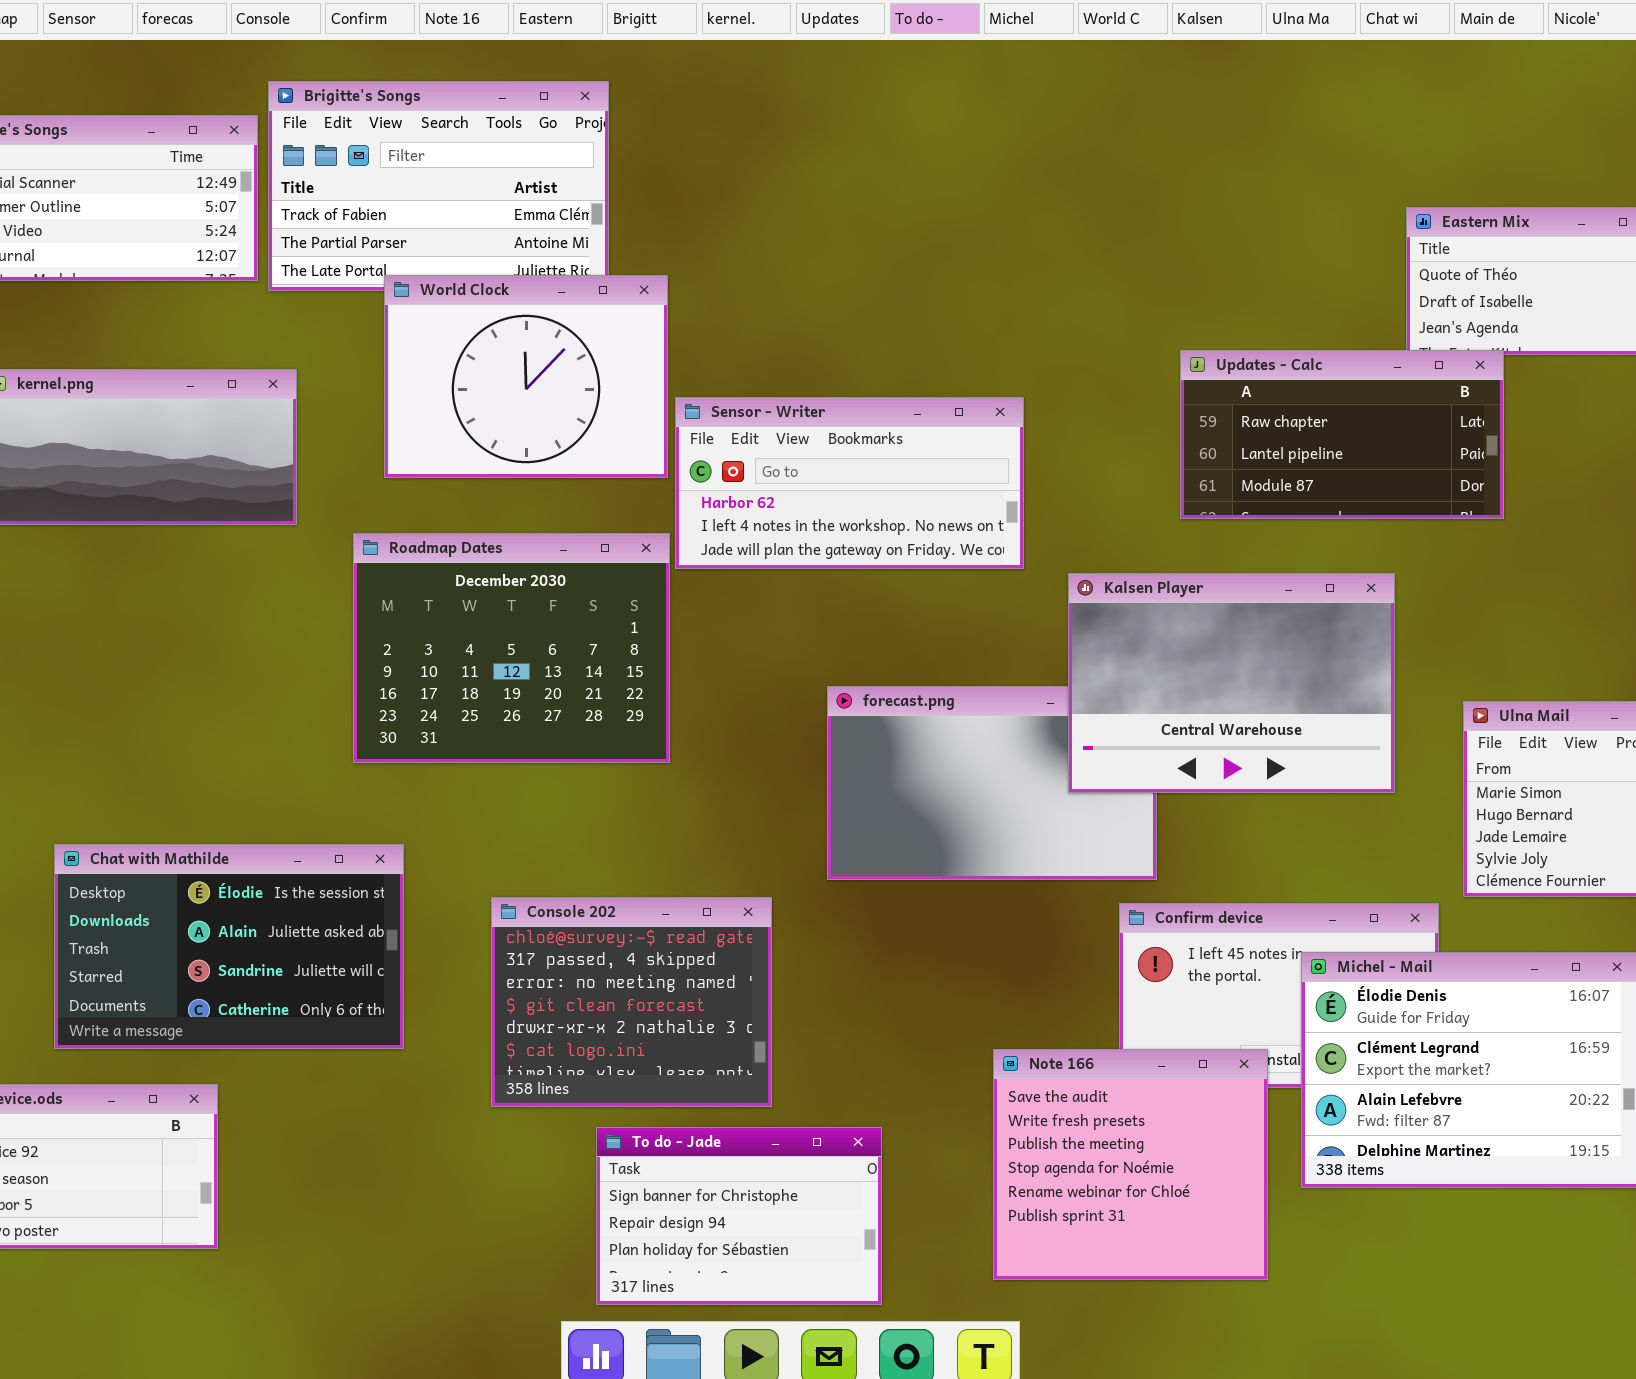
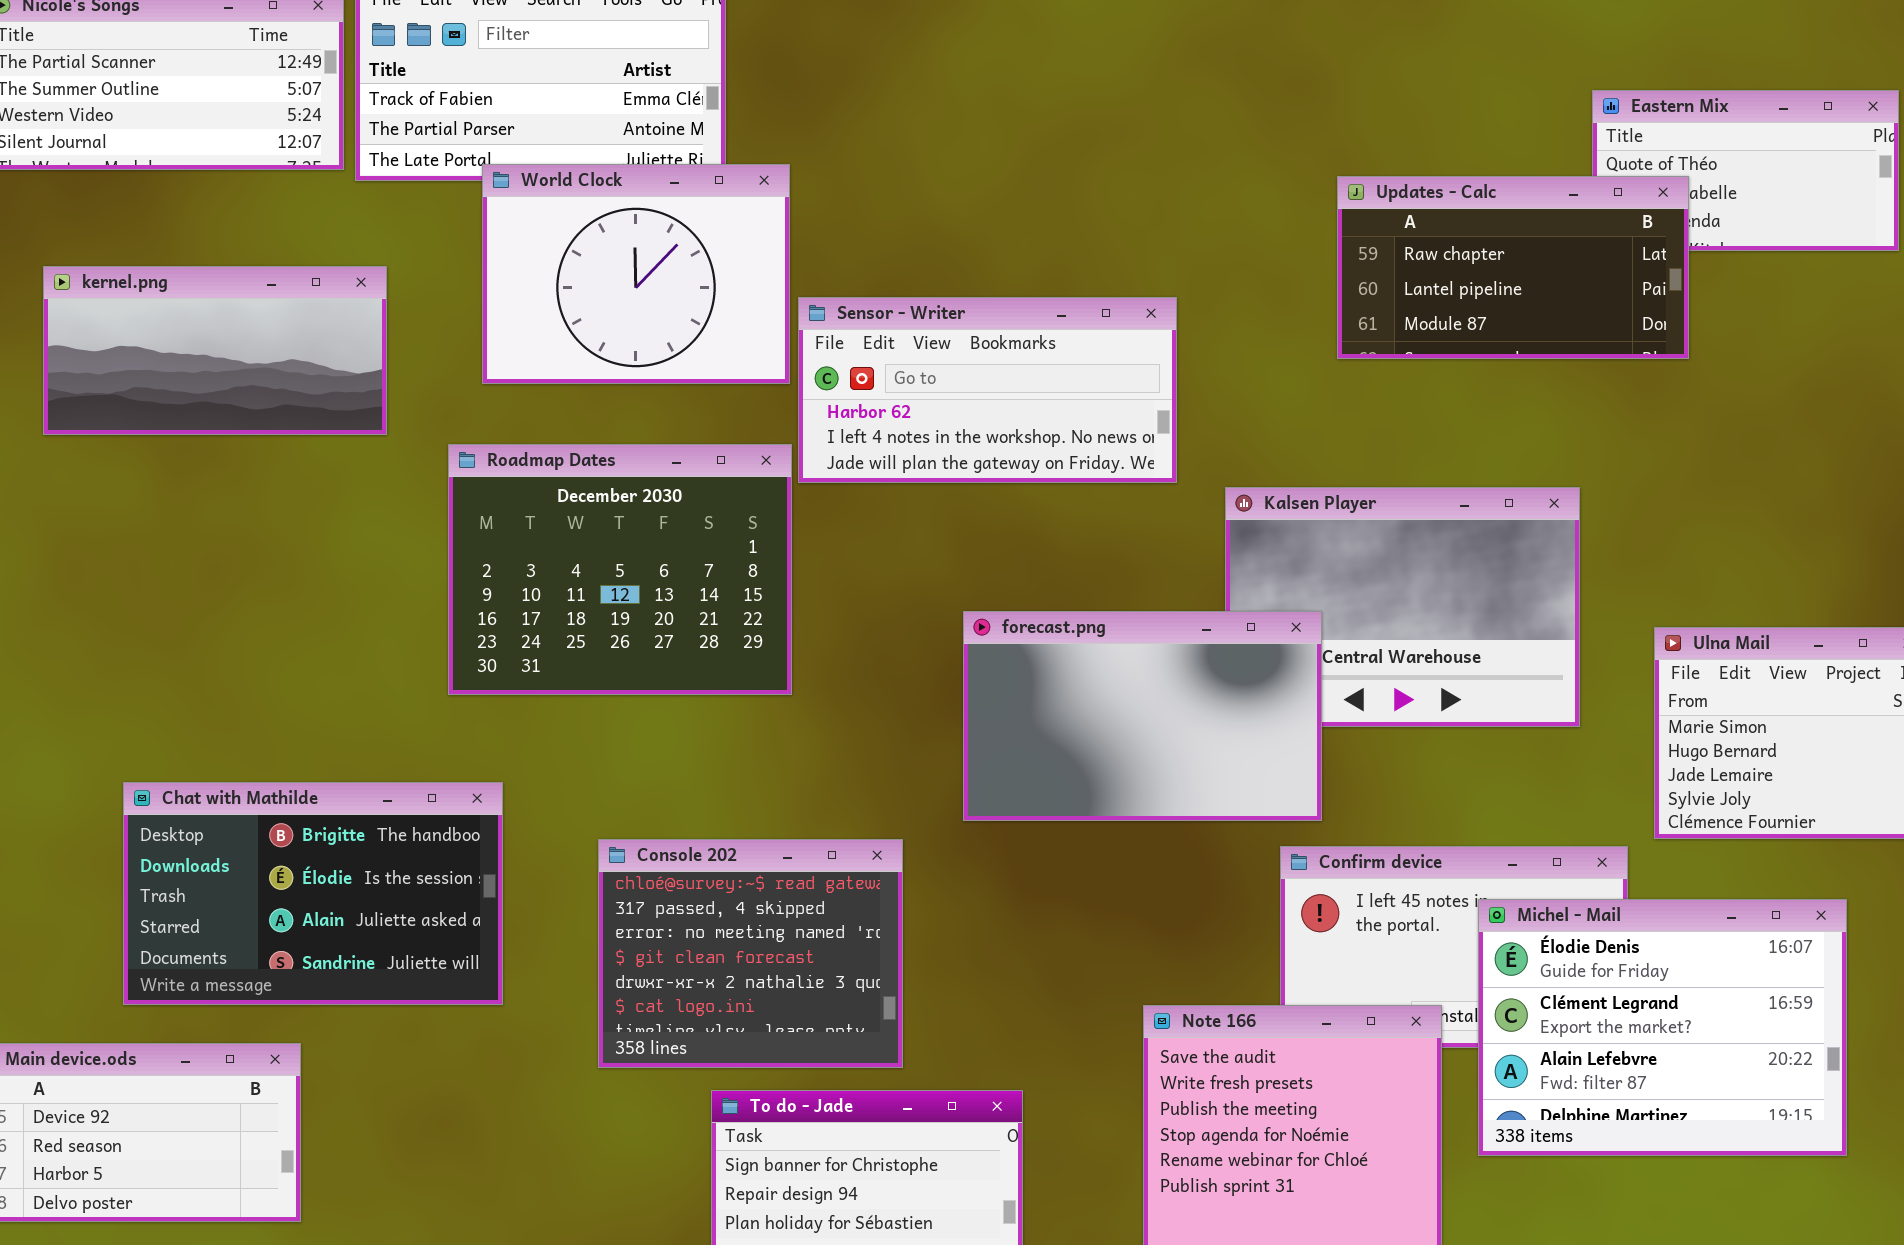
Updates - Calc: [1180,350,1504,519] -> [1337,176,1689,359], moved
forecast.png: [827,686,1157,880] -> [963,611,1322,821], raised
Chat with Mathilde: [54,844,404,1049] -> [123,782,503,1005], scrolled up 1 row

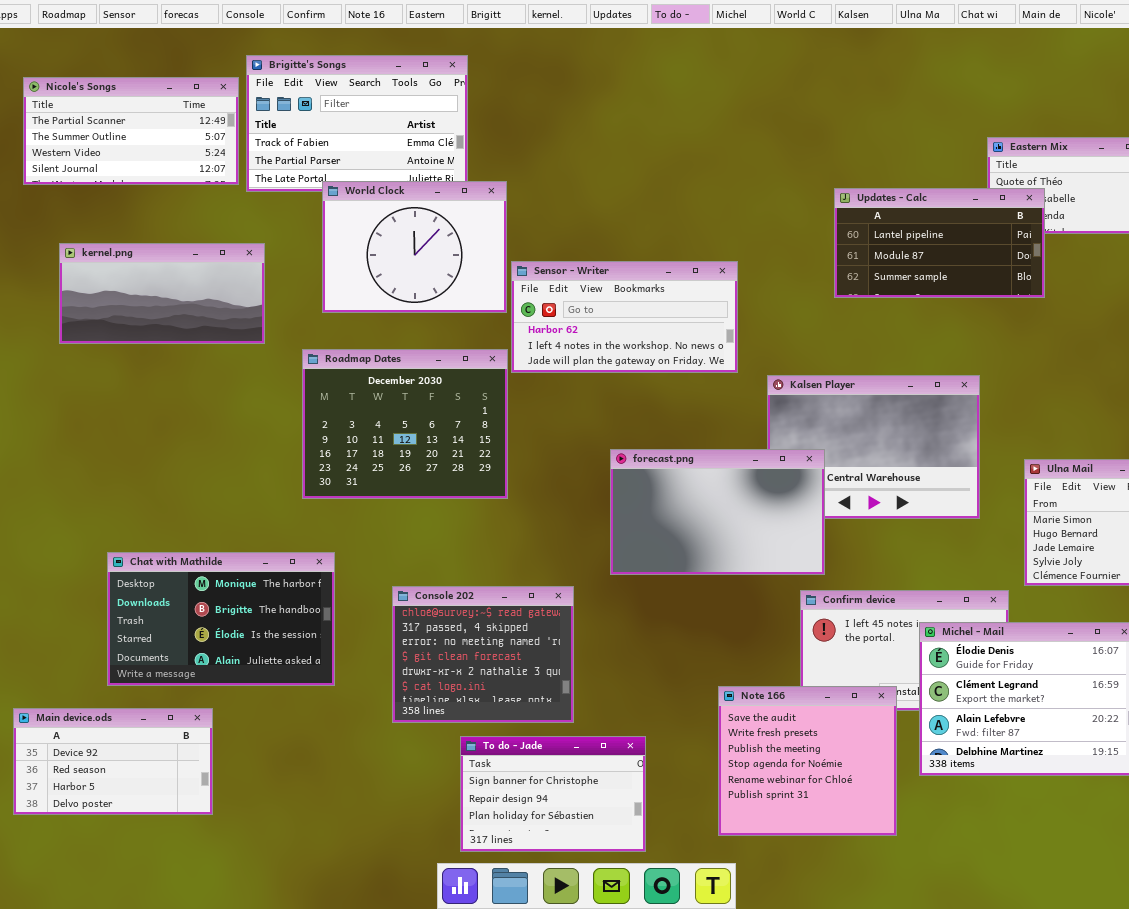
Updates - Calc: [1337,176,1689,359] -> [834,188,1045,298], scrolled down 1 row
Chat with Mathilde: [123,782,503,1005] -> [107,552,335,686], scrolled up 1 row

